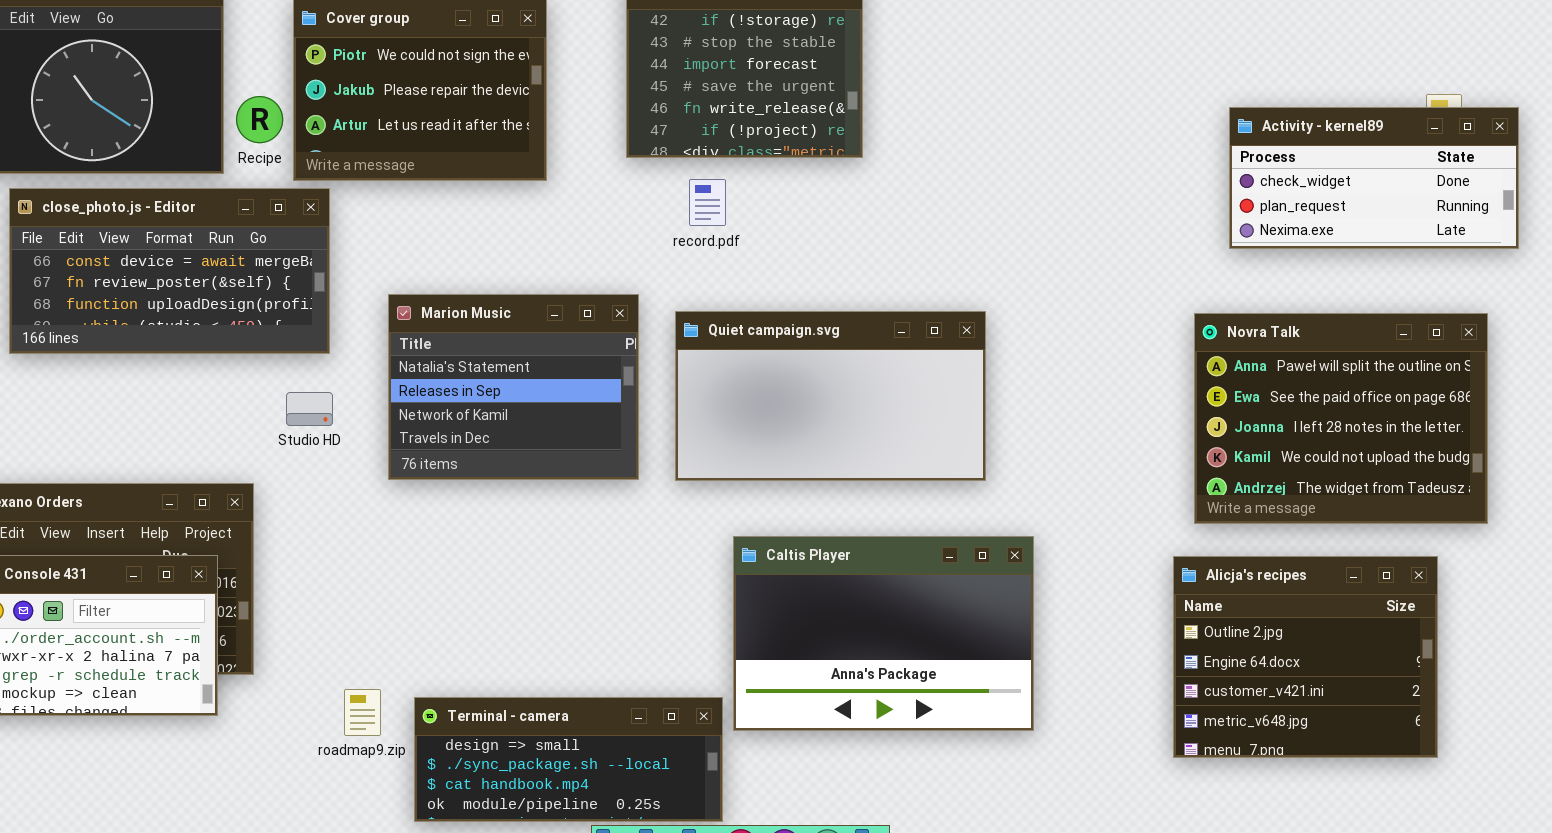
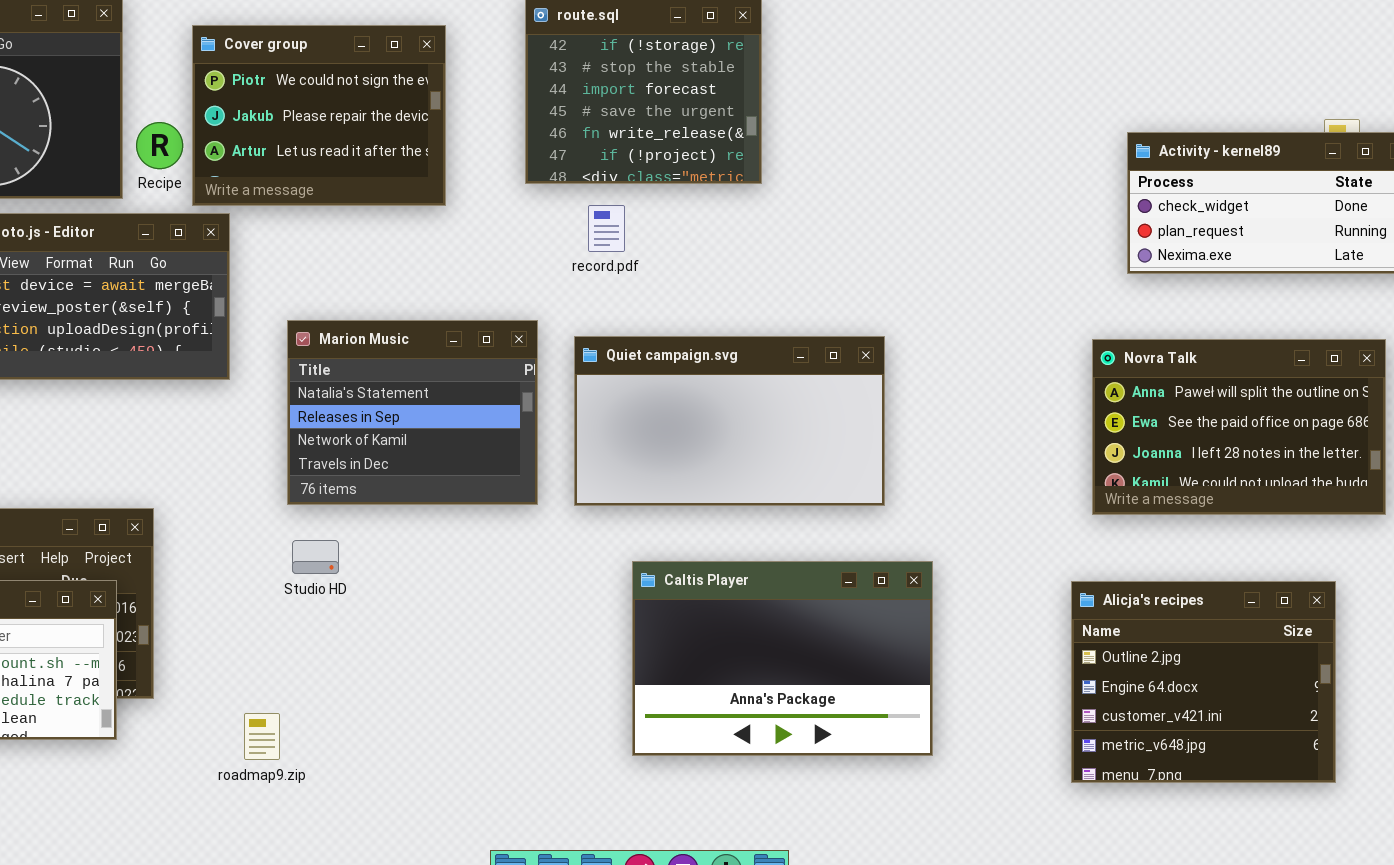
Novra Talk: [1194,313,1488,524] -> [1092,339,1386,515], resized
Studio HD: [286,392,333,426] -> [292,540,339,574], moved
Terminal - camera: [414,697,723,822] -> none, closed

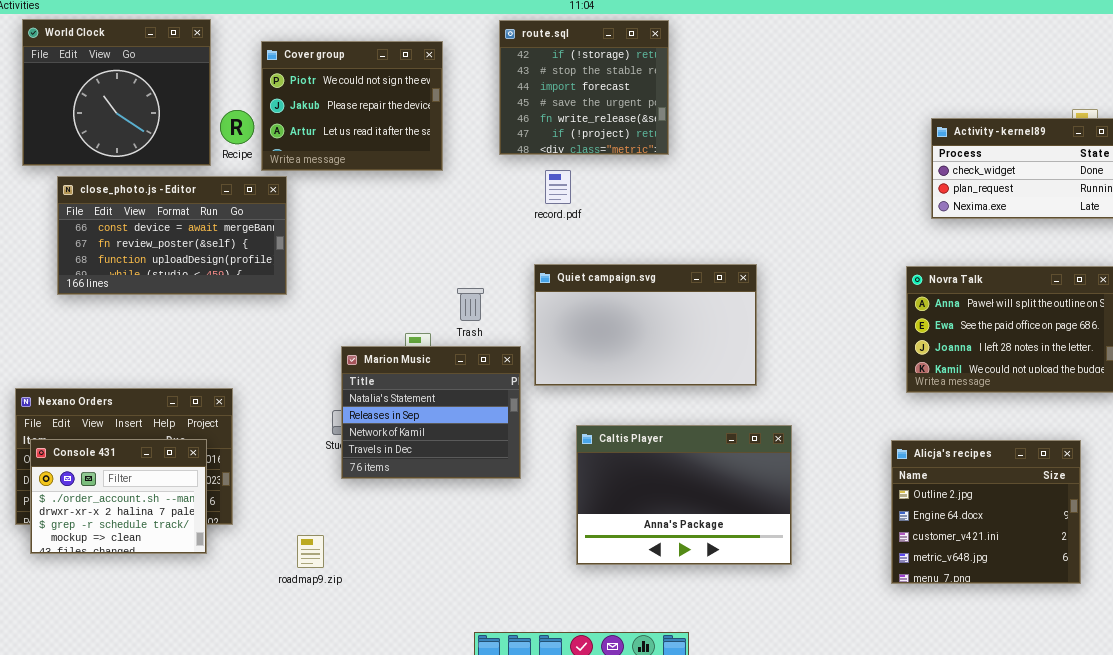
Marion Music: [287,320,538,505] -> [341,346,521,479], moved

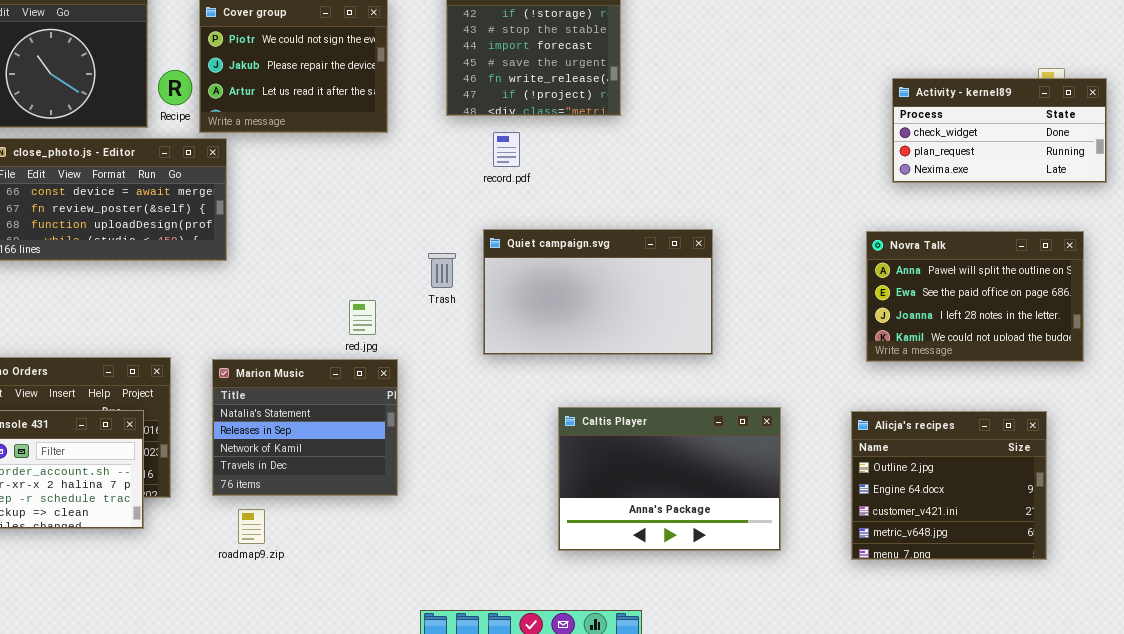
Trash: [457,288,484,321] -> [428,253,456,288], moved
Marion Music: [341,346,521,479] -> [212,359,398,496], moved
Caltis Player: [576,425,792,565] -> [558,407,781,551], moved

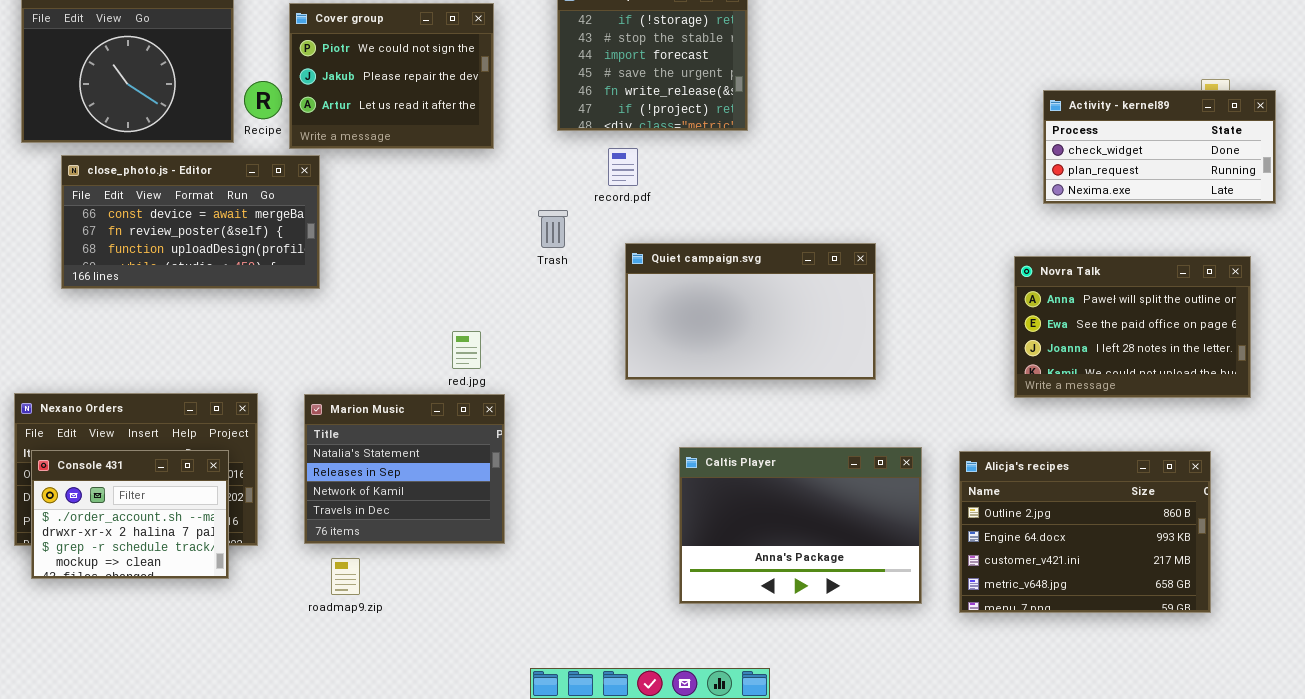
Quiet campaign.svg: [483,229,713,355] -> [625,243,876,380], moved
Trash: [428,253,456,288] -> [538,210,568,248], moved
Alicja's recipes: [851,411,1047,560] -> [959,451,1211,613], resized

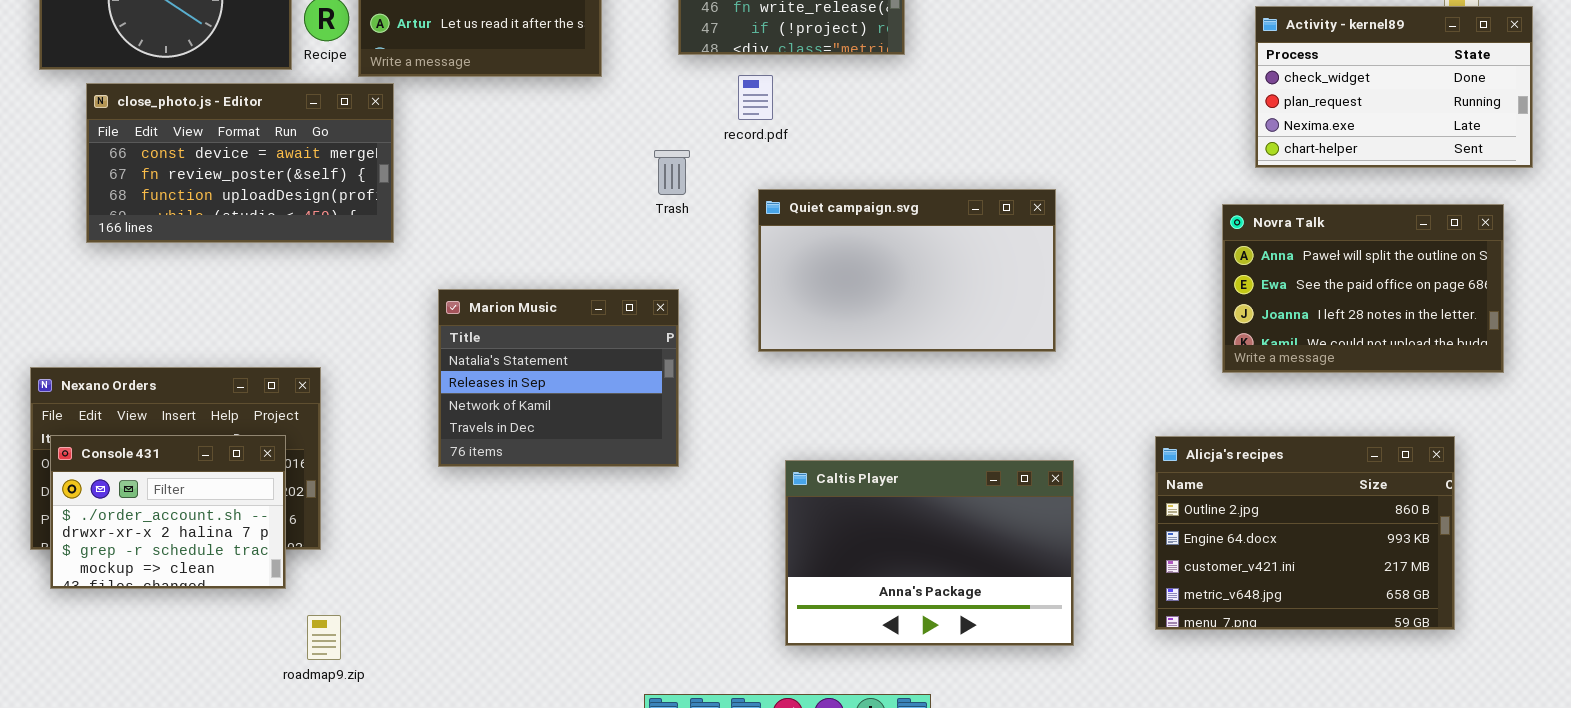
Activity - kernel89: [1043,90,1276,204] -> [1255,6,1533,168], resized
Marion Music: [304,394,505,544] -> [438,289,679,467], moved
Caltis Player: [679,447,922,604] -> [785,460,1074,646], moved
roadmap9.zip: [331,558,360,595] -> [307,615,341,660], moved

